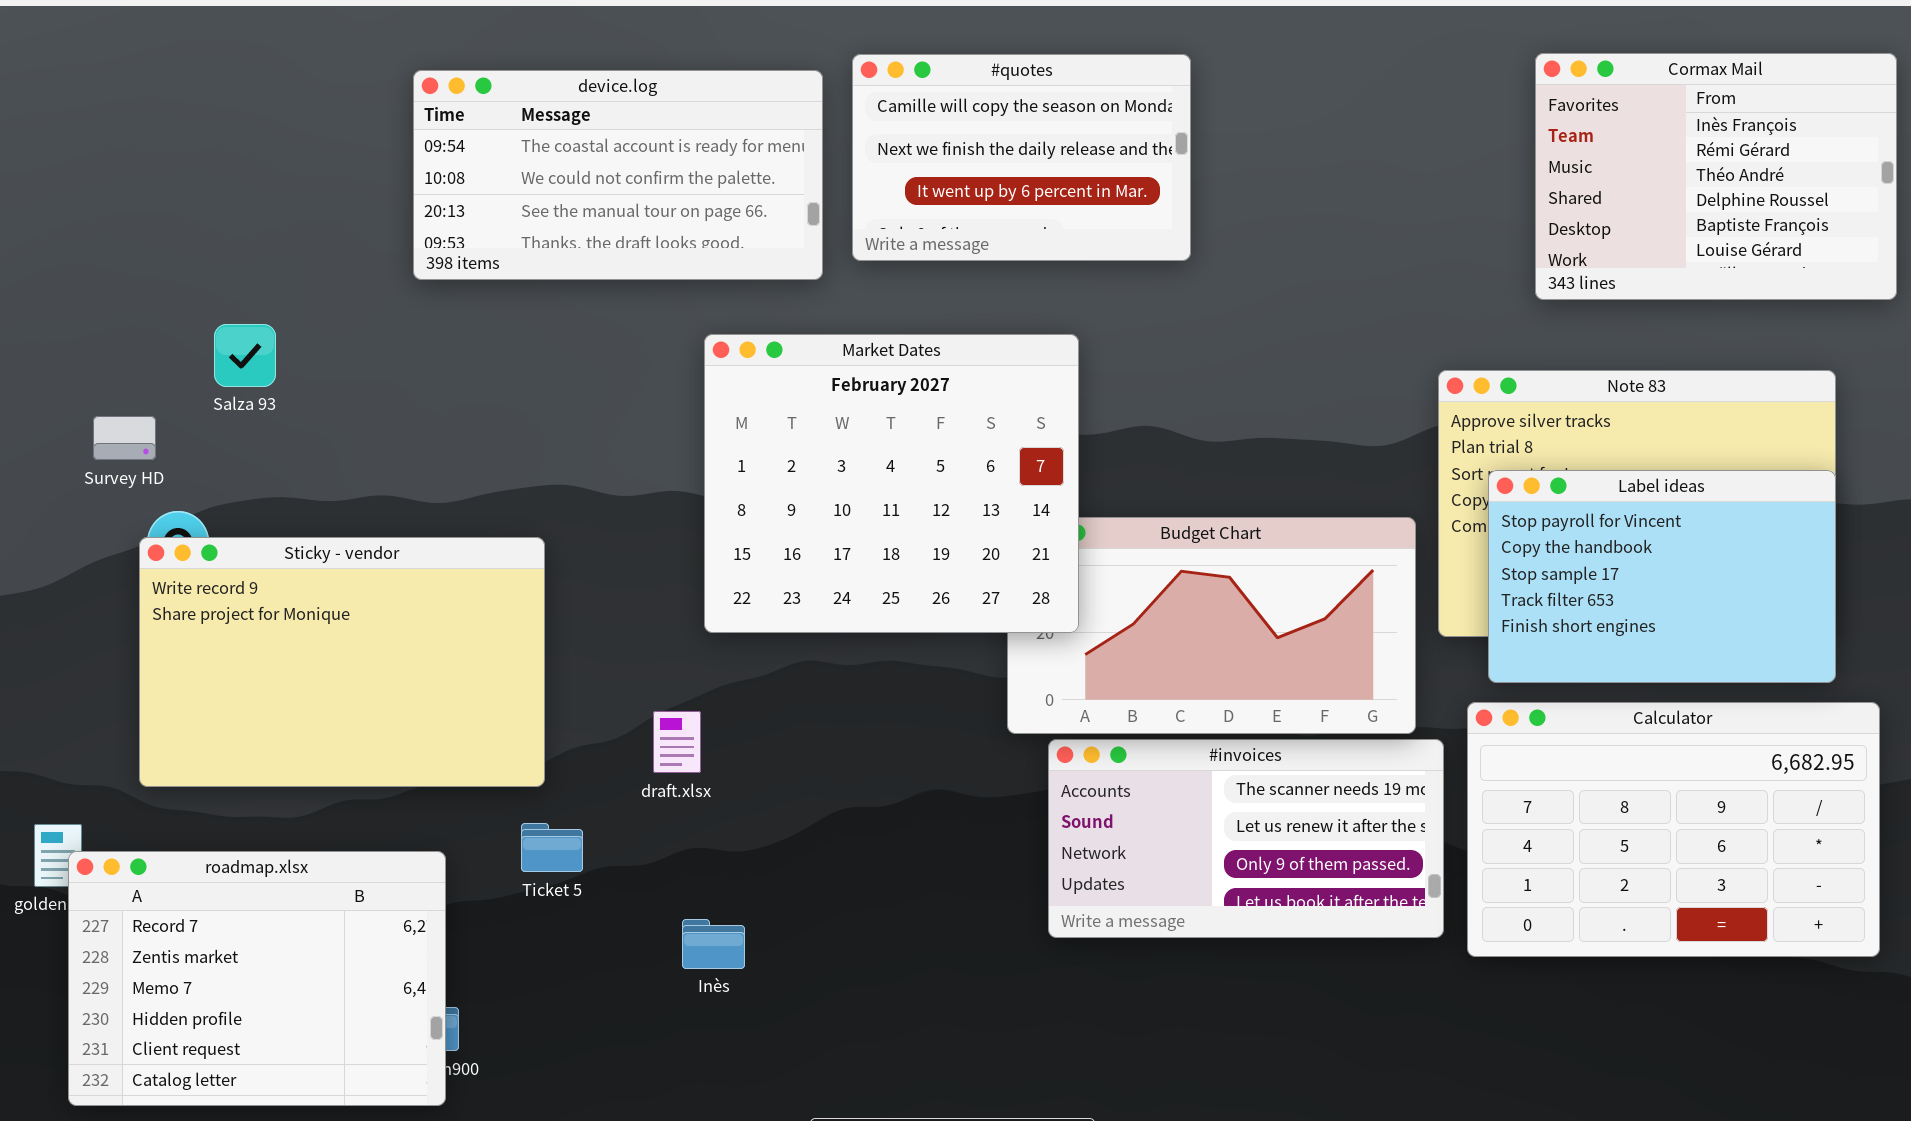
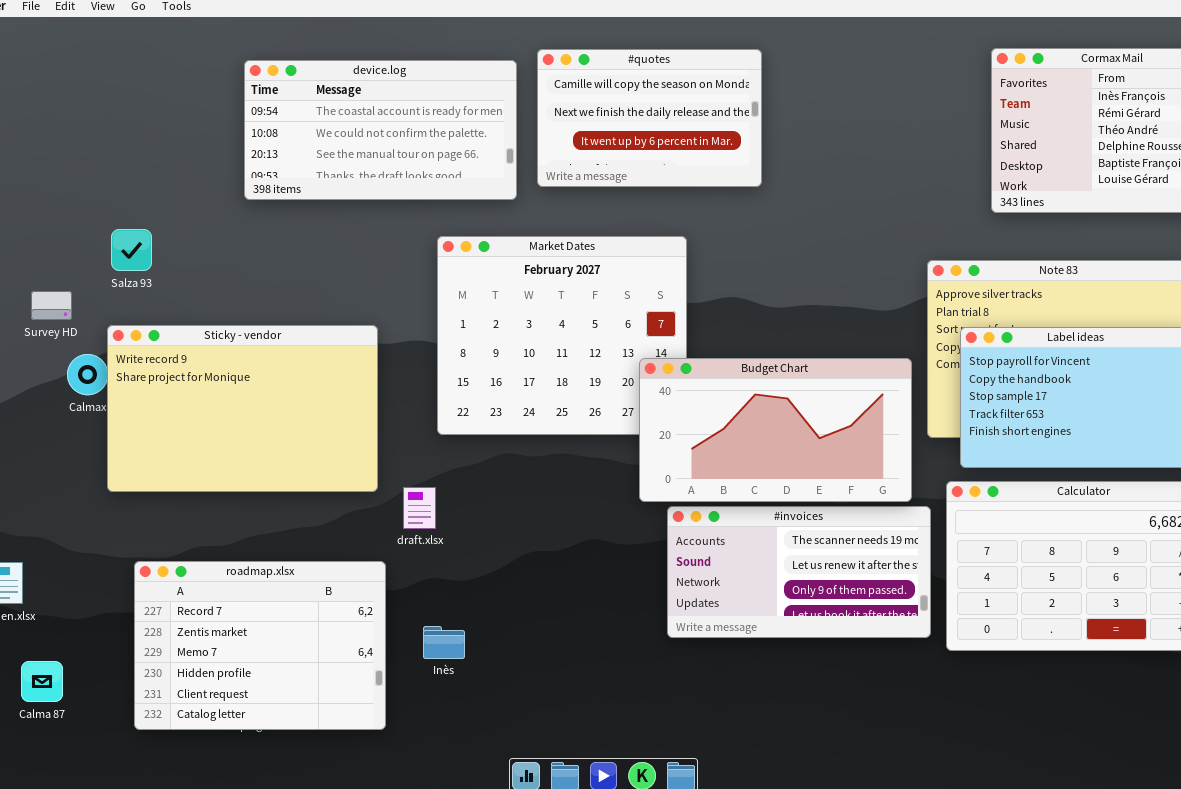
Budget Chart: [1007,517,1416,734] -> [639,358,912,502], raised
Sticky - vendor: [139,537,545,787] -> [107,325,378,492], moved
roadmap.xlsx: [68,851,446,1106] -> [134,561,386,730], moved

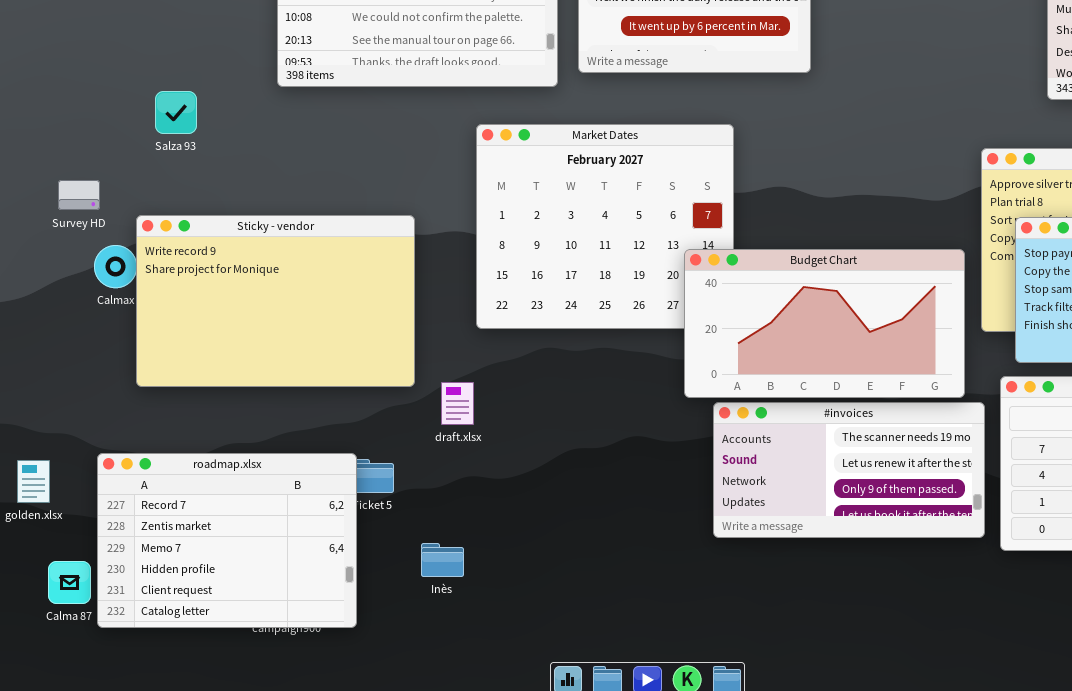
Salza 93: [111,229,152,271] -> [155,91,197,134], moved
roadmap.xlsx: [134,561,386,730] -> [97,453,357,628], moved
Inès: [423,626,465,659] -> [421,543,464,577], moved

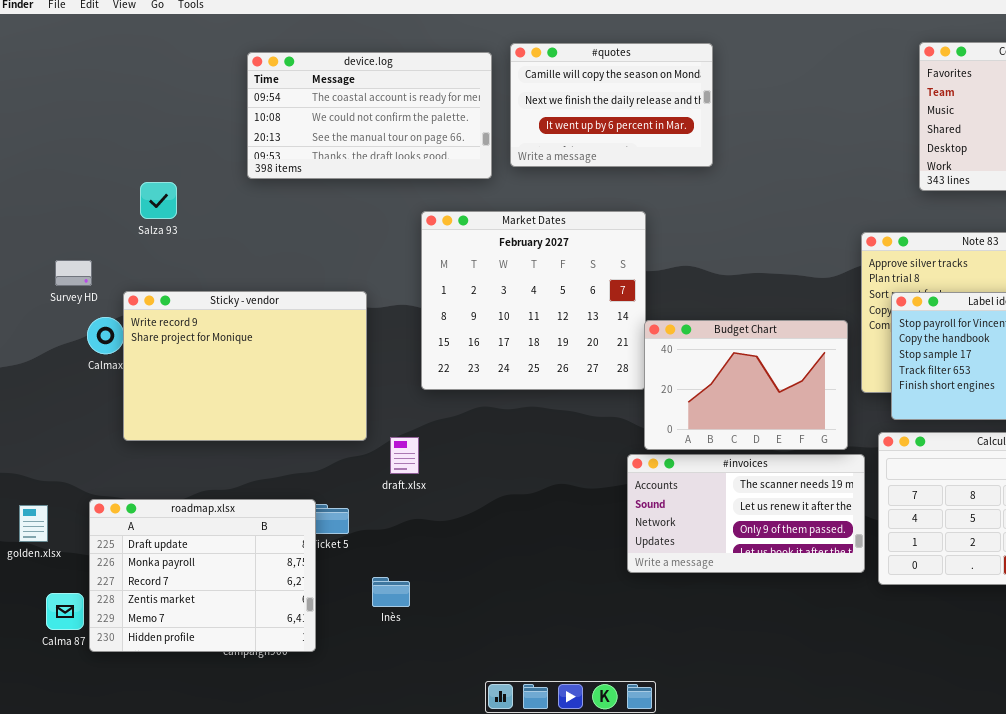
Budget Chart: [684,249,965,398] -> [644,320,848,450], resized
roadmap.xlsx: [97,453,357,628] -> [89,499,316,652], scrolled up 2 rows

